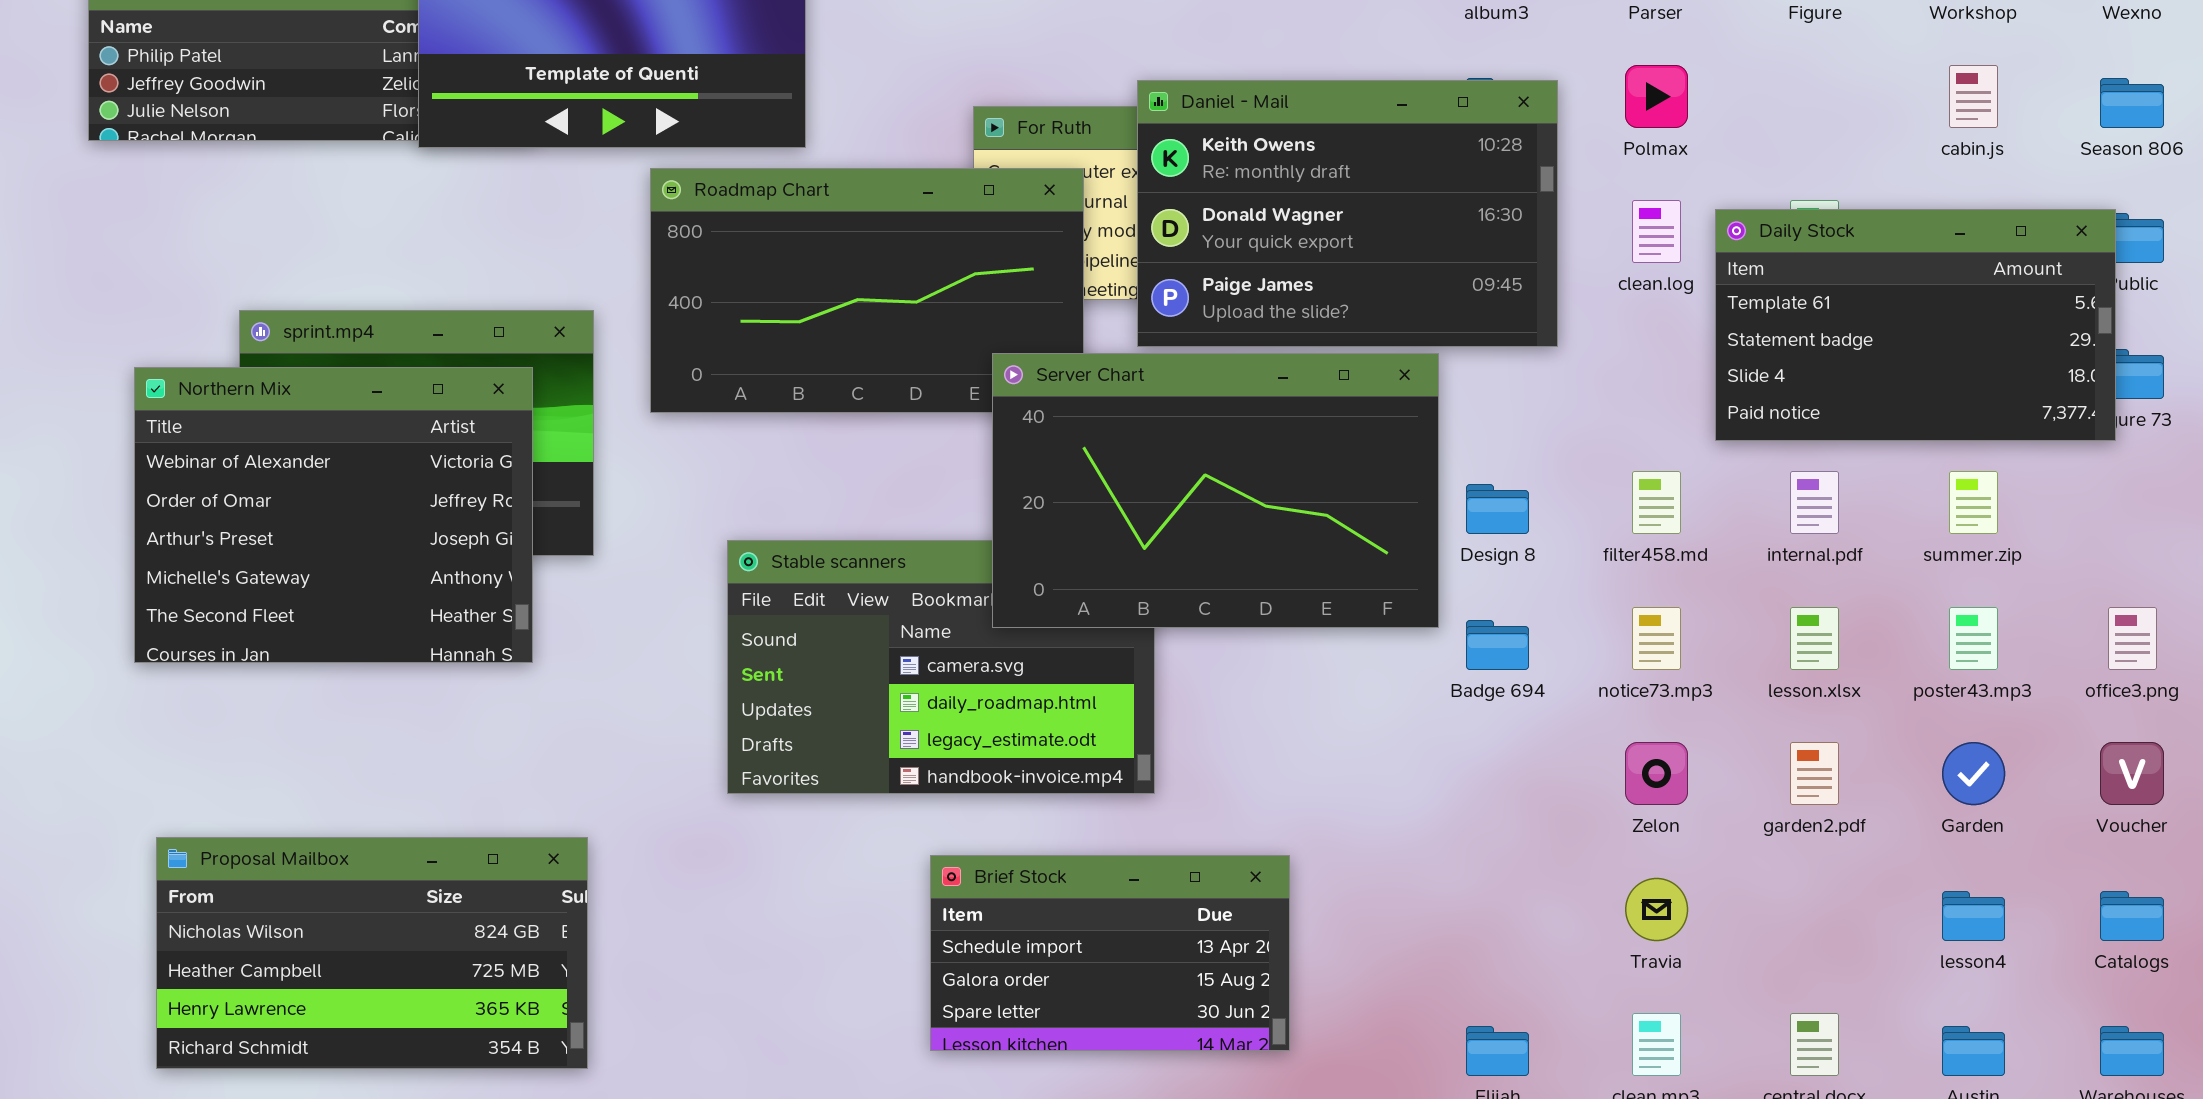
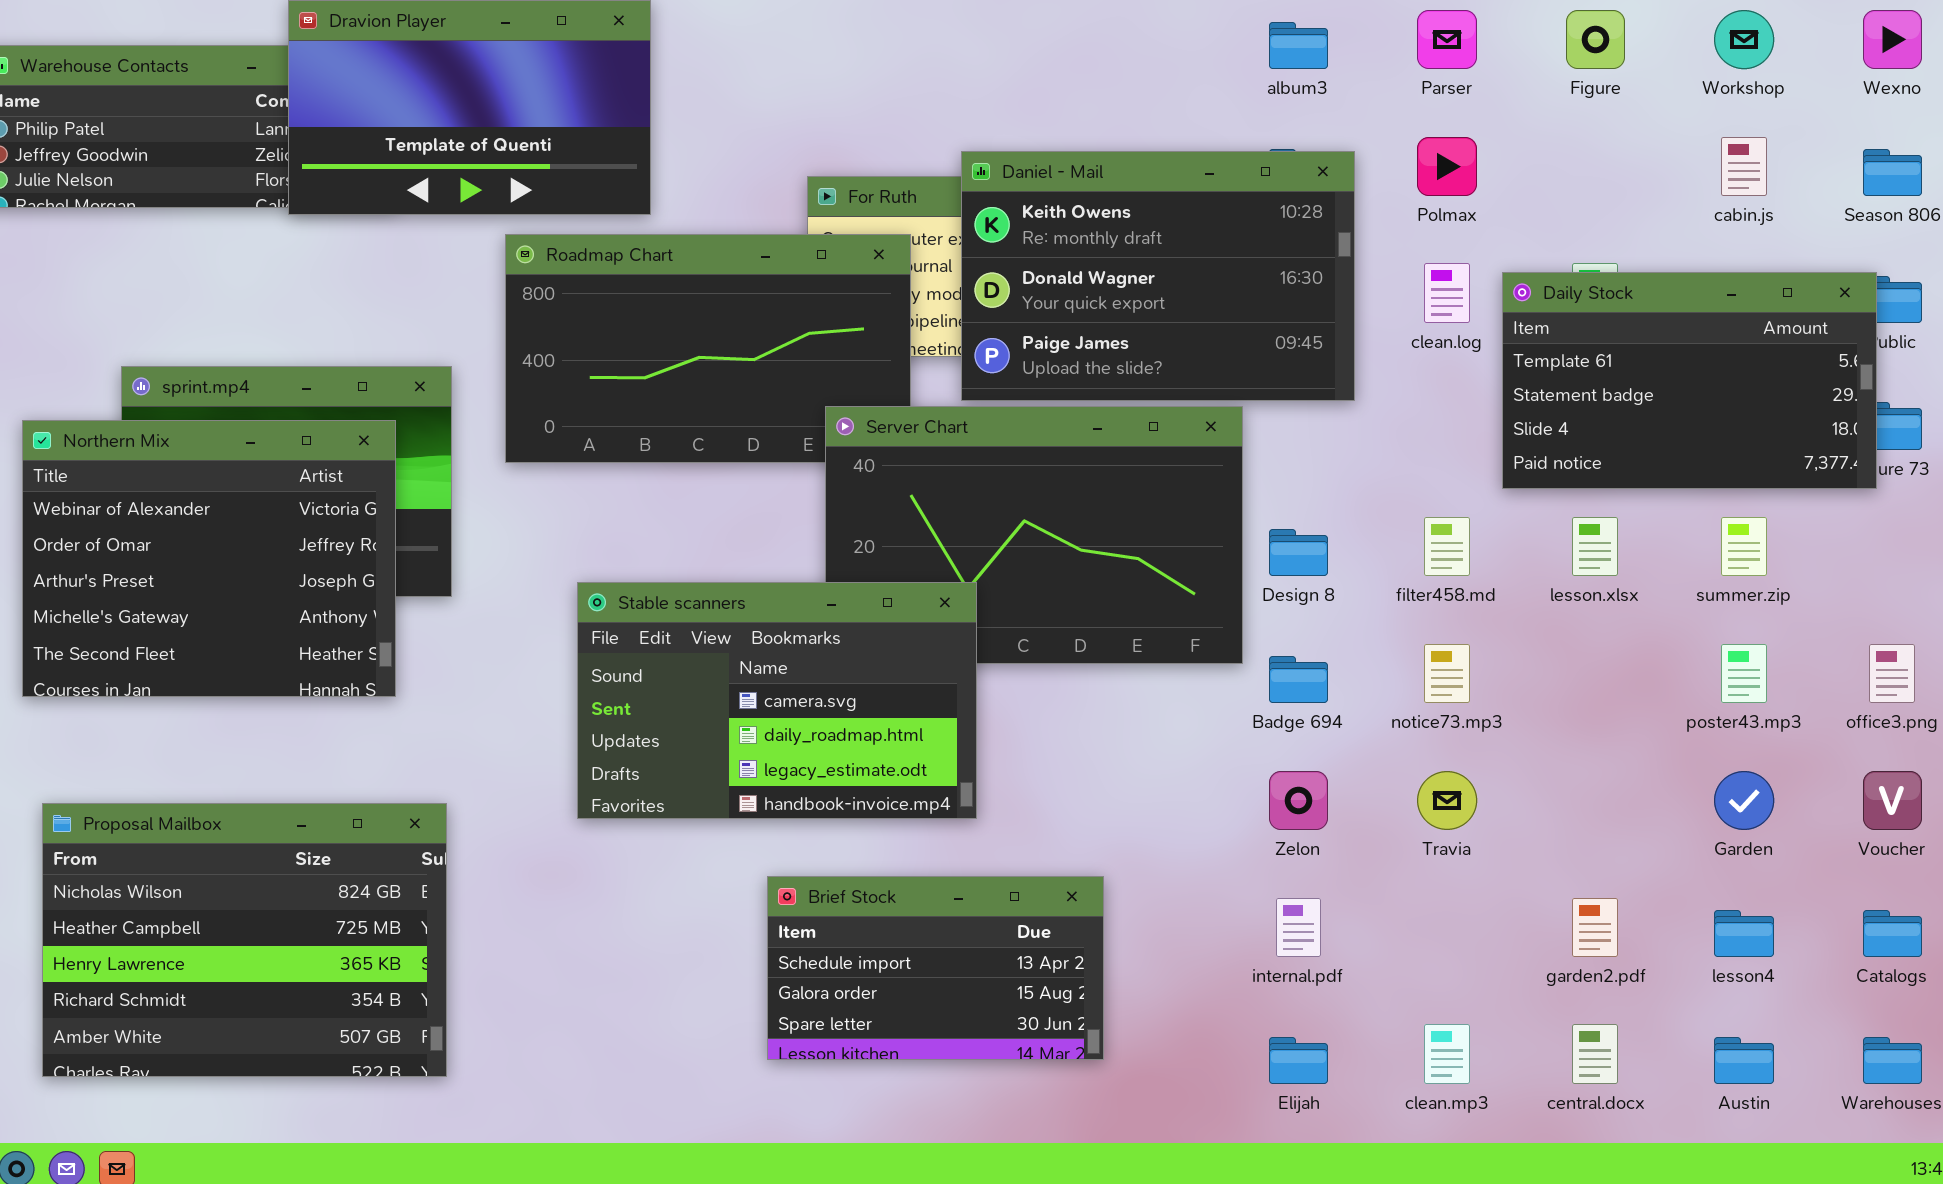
internal.pdf: [1790,471,1839,534] -> [1276,898,1321,957], moved
Stable scanners: [727,540,1155,794] -> [577,582,977,819], raised
lesson.xlsx: [1790,607,1839,670] -> [1572,517,1618,576], moved
Zelon: [1625,742,1688,805] -> [1269,771,1328,830], moved
garden2.pdf: [1790,742,1839,805] -> [1572,898,1618,957], moved
Proposal Mailbox: [156,837,588,1069] -> [42,803,447,1077], resized
Travia: [1625,878,1688,941] -> [1417,771,1477,830], moved

